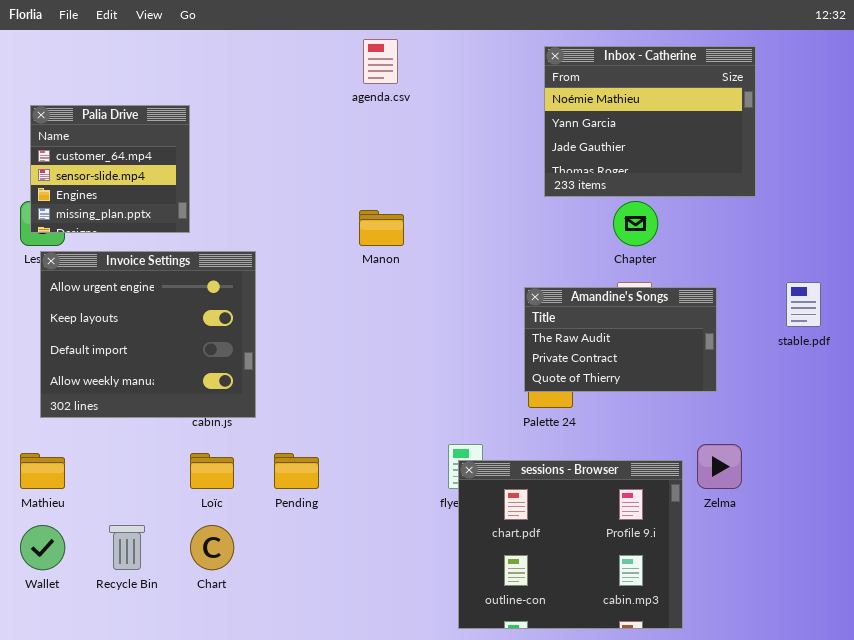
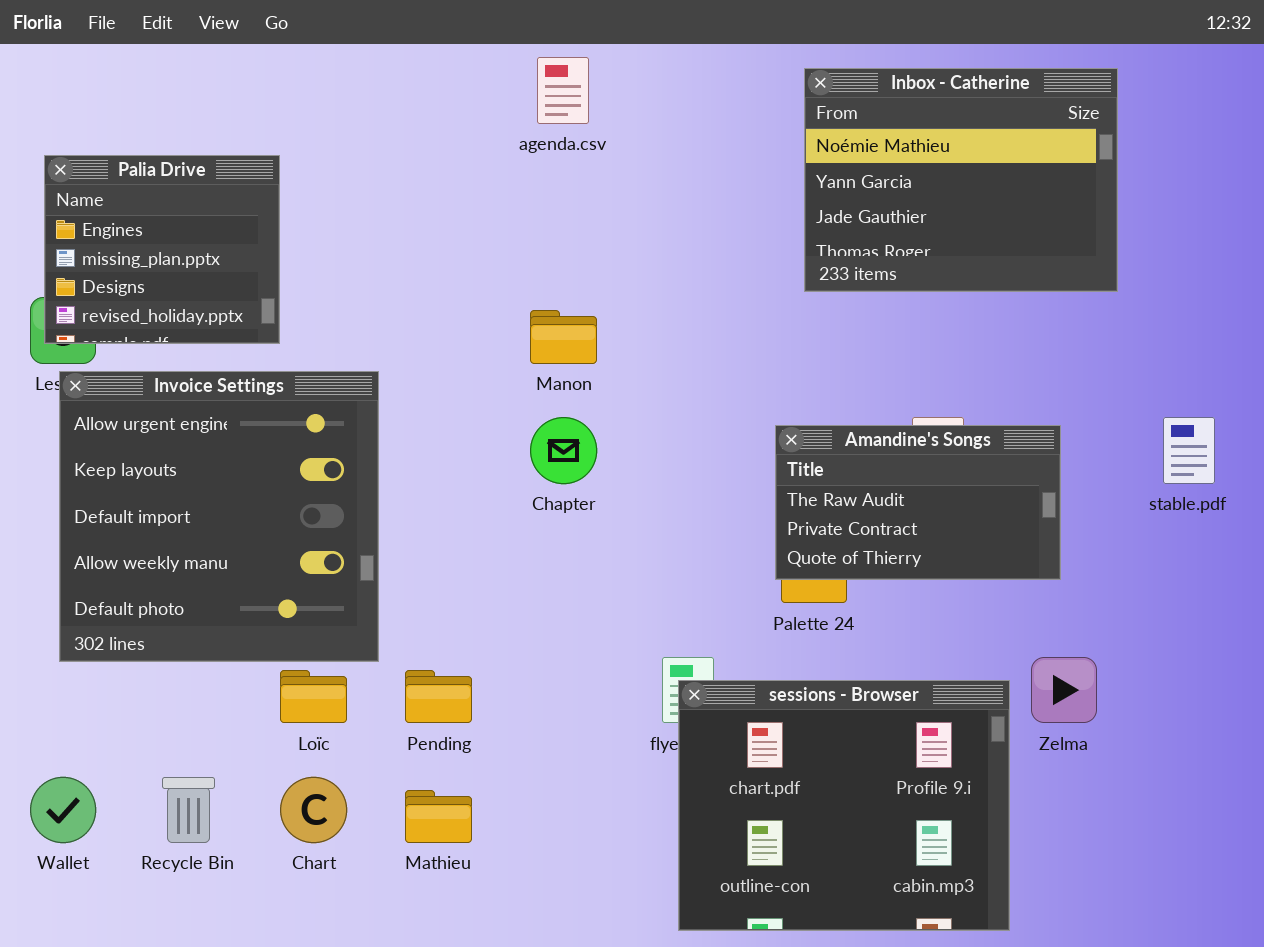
Palia Drive: [30,105,190,233] -> [44,155,280,344], scrolled down 2 rows
Chapter: [613,201,658,246] -> [530,417,597,484], moved
Invoice Settings: [40,251,256,418] -> [59,371,379,662], resized
Mathieu: [20,453,65,489] -> [405,790,472,843], moved

